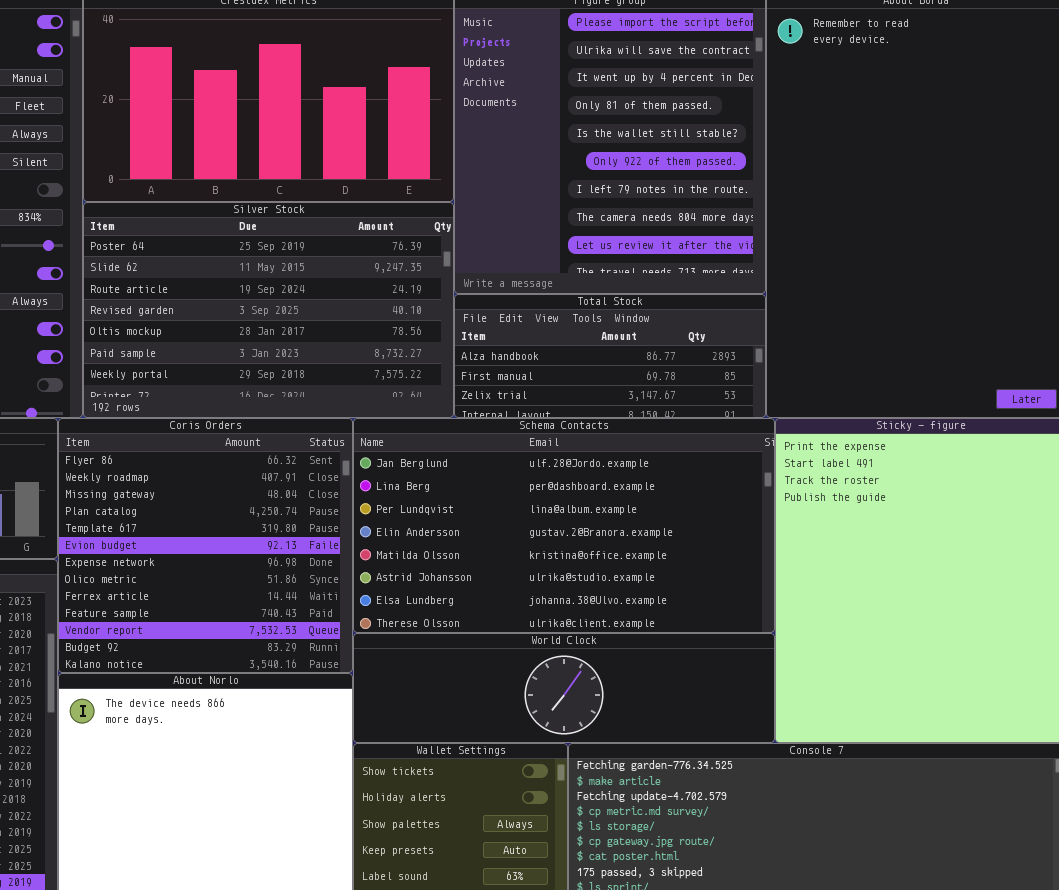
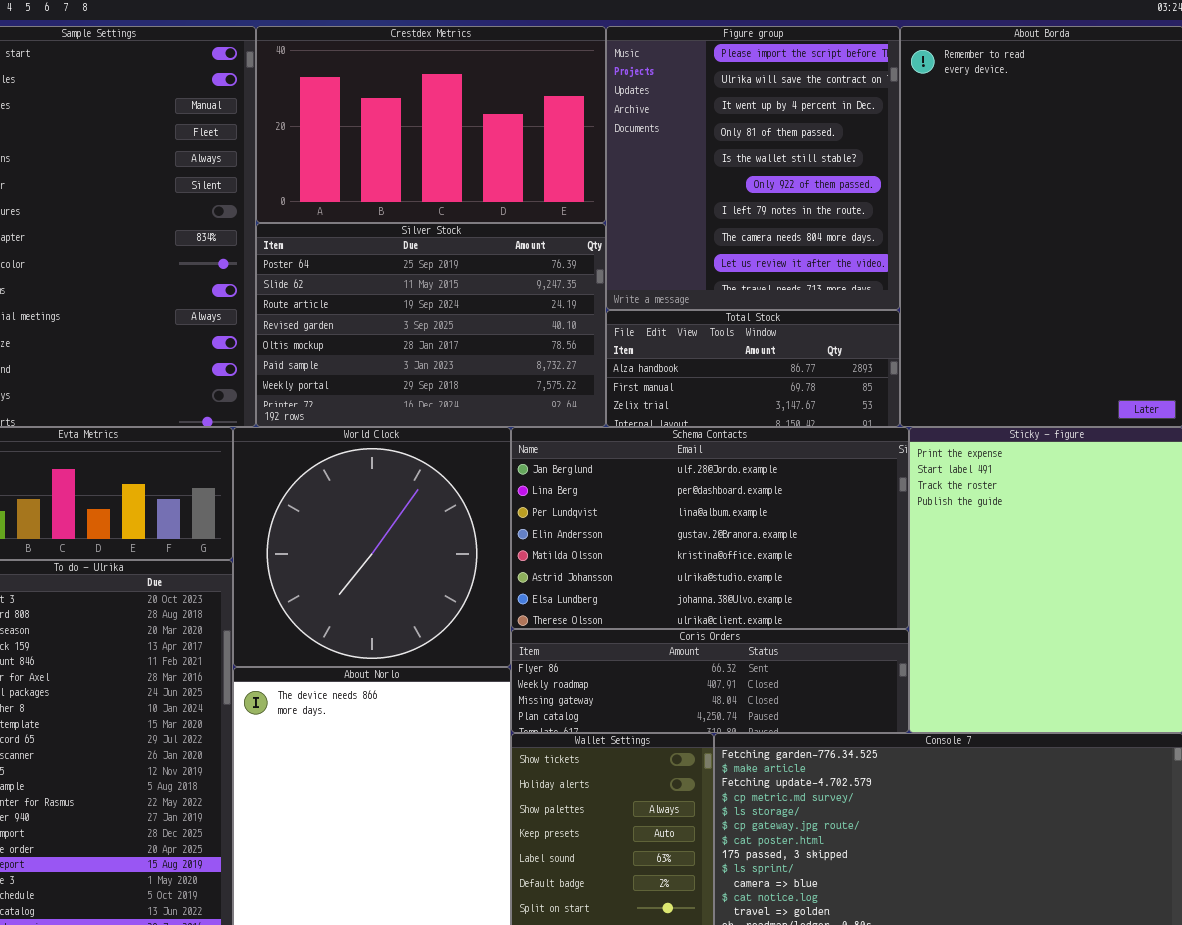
Coris Orders: [58,418,353,673] -> [511,629,909,733], moved, resized
World Clock: [353,633,775,743] -> [233,427,511,667], moved, resized

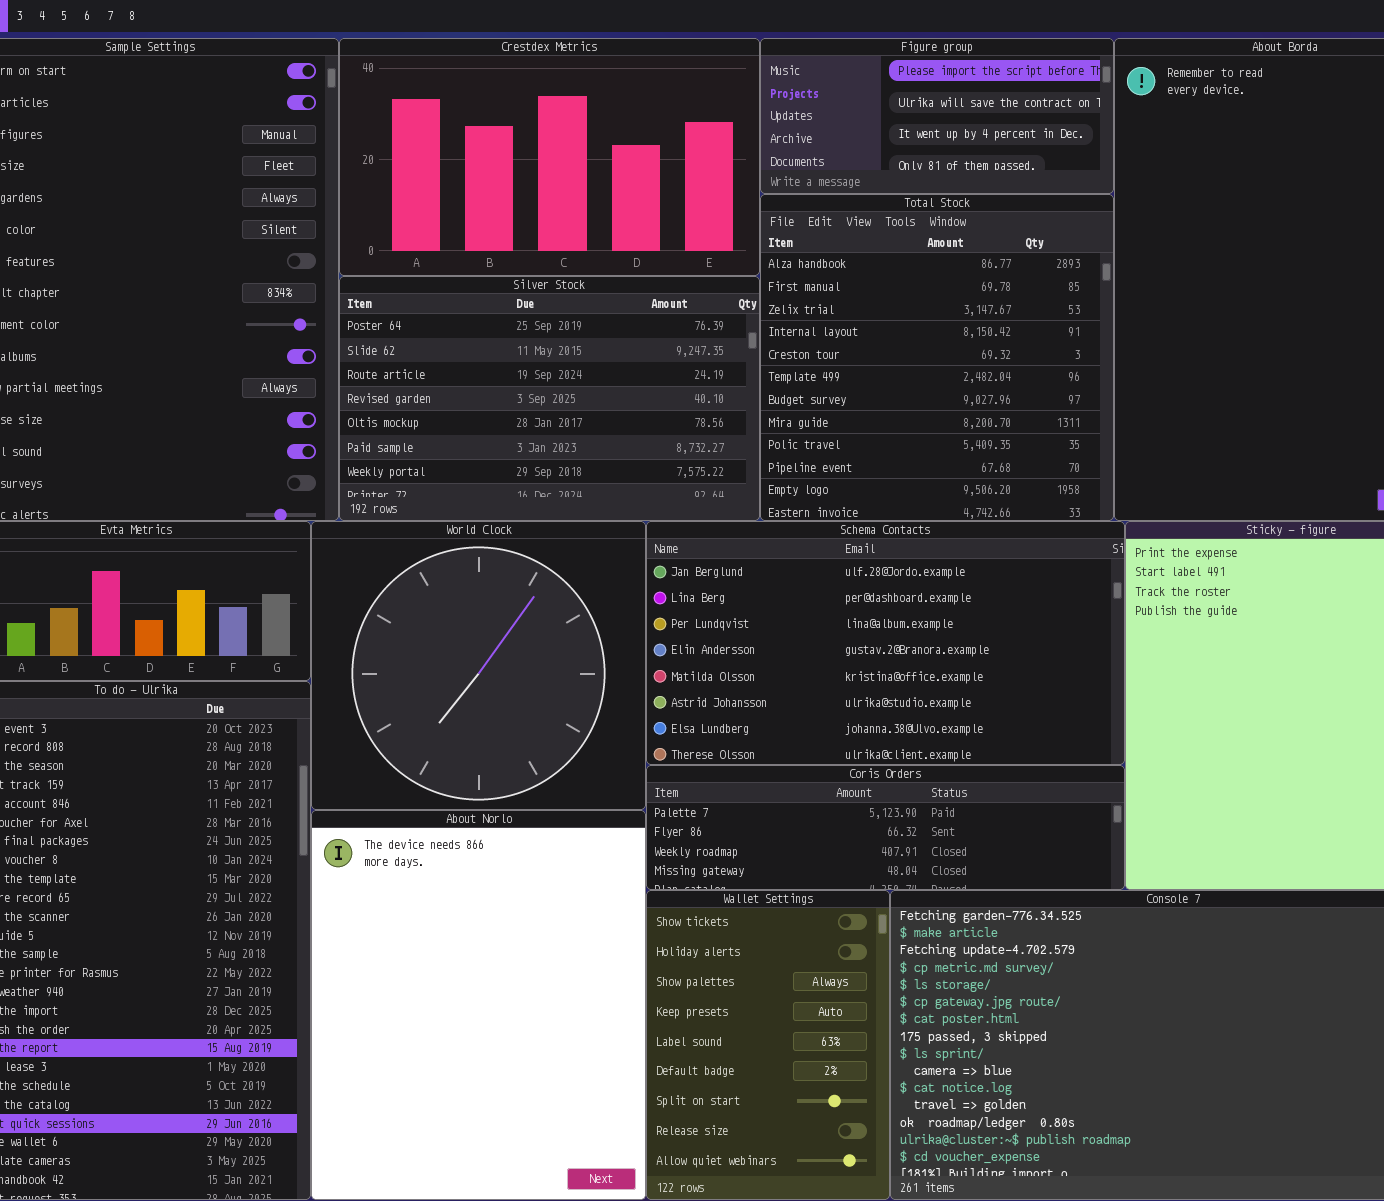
Figure group: [606,26,900,310] -> [760,38,1114,194], resized
Total Stock: [606,310,900,427] -> [760,194,1114,521], resized
Coris Orders: [511,629,909,733] -> [646,765,1125,890], scrolled up 1 row

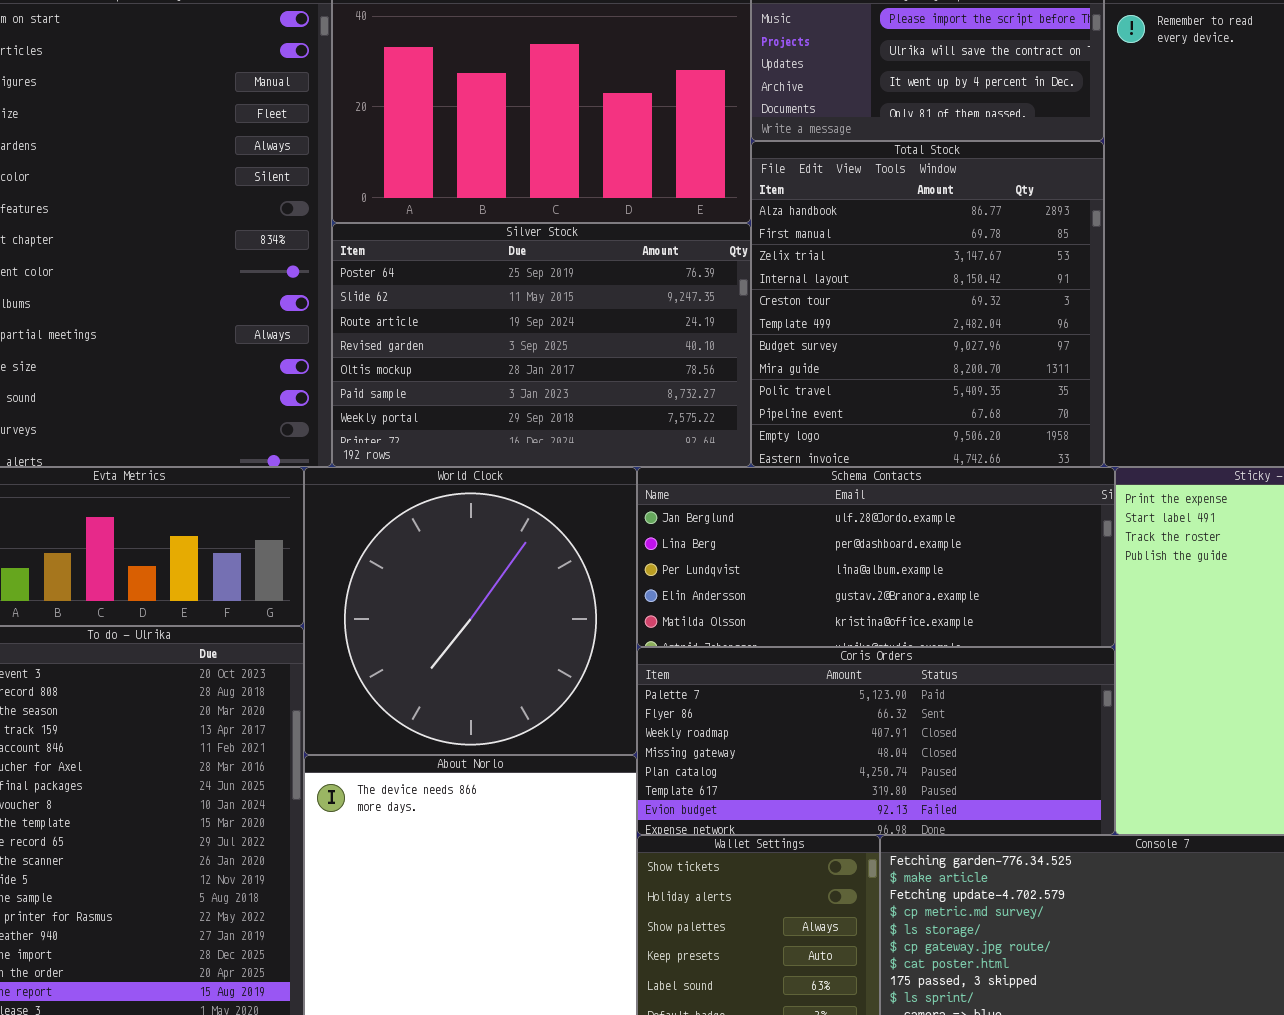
Schema Contacts: [646,521,1125,765] -> [637,467,1115,647], resized
Coris Orders: [646,765,1125,890] -> [637,647,1115,835], resized

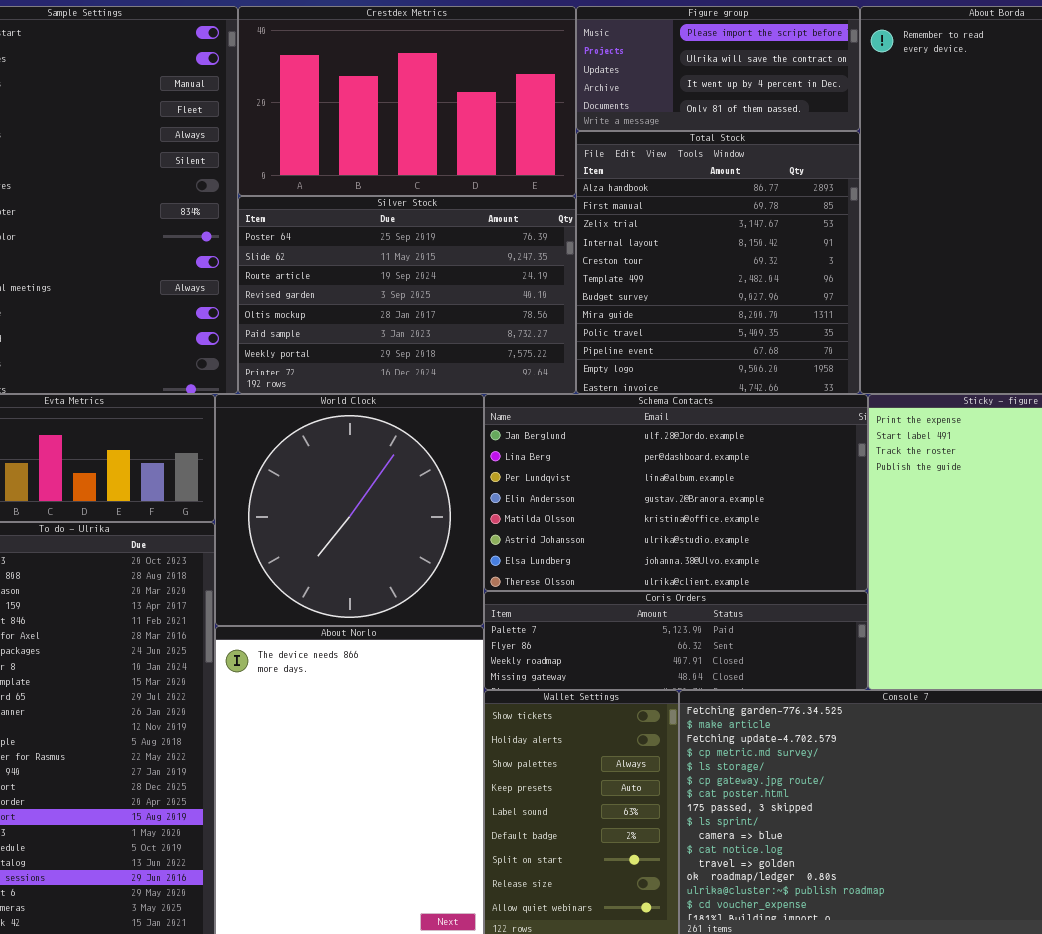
Schema Contacts: [637,467,1115,647] -> [484,394,868,591], resized
Coris Orders: [637,647,1115,835] -> [484,591,868,690], resized

